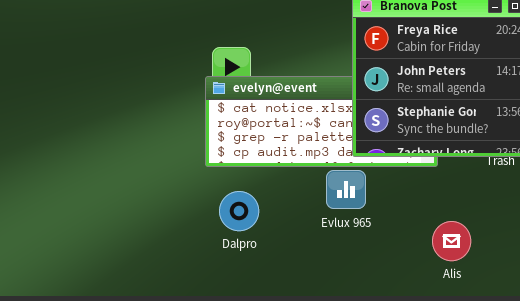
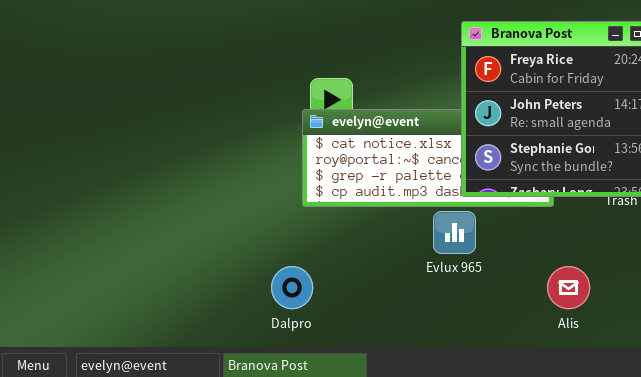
Dalpro: [219,191,259,231] -> [271,266,313,309], moved

